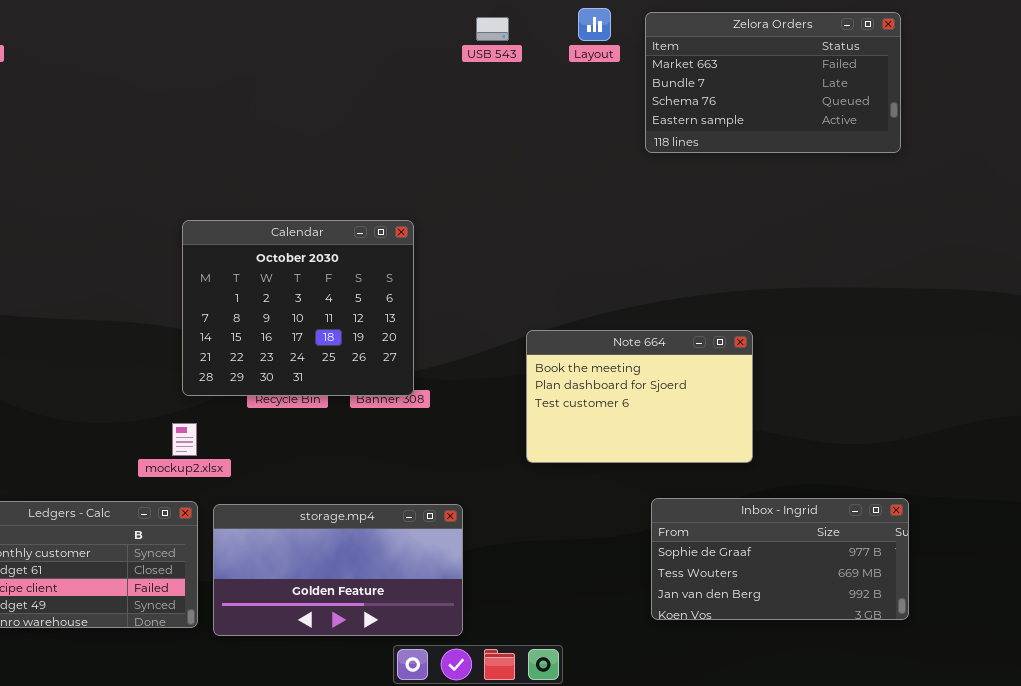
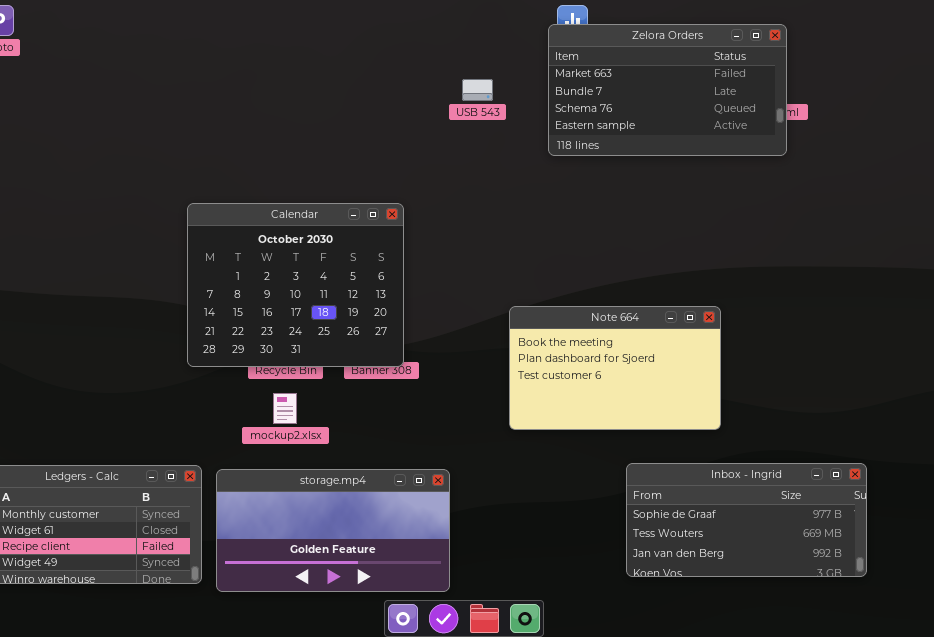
Zelora Orders: [645,12,901,153] -> [548,24,787,156], moved
USB 543: [476,17,509,41] -> [462,79,493,101], moved
mockup2.xlsx: [172,423,197,456] -> [273,393,297,424], moved

